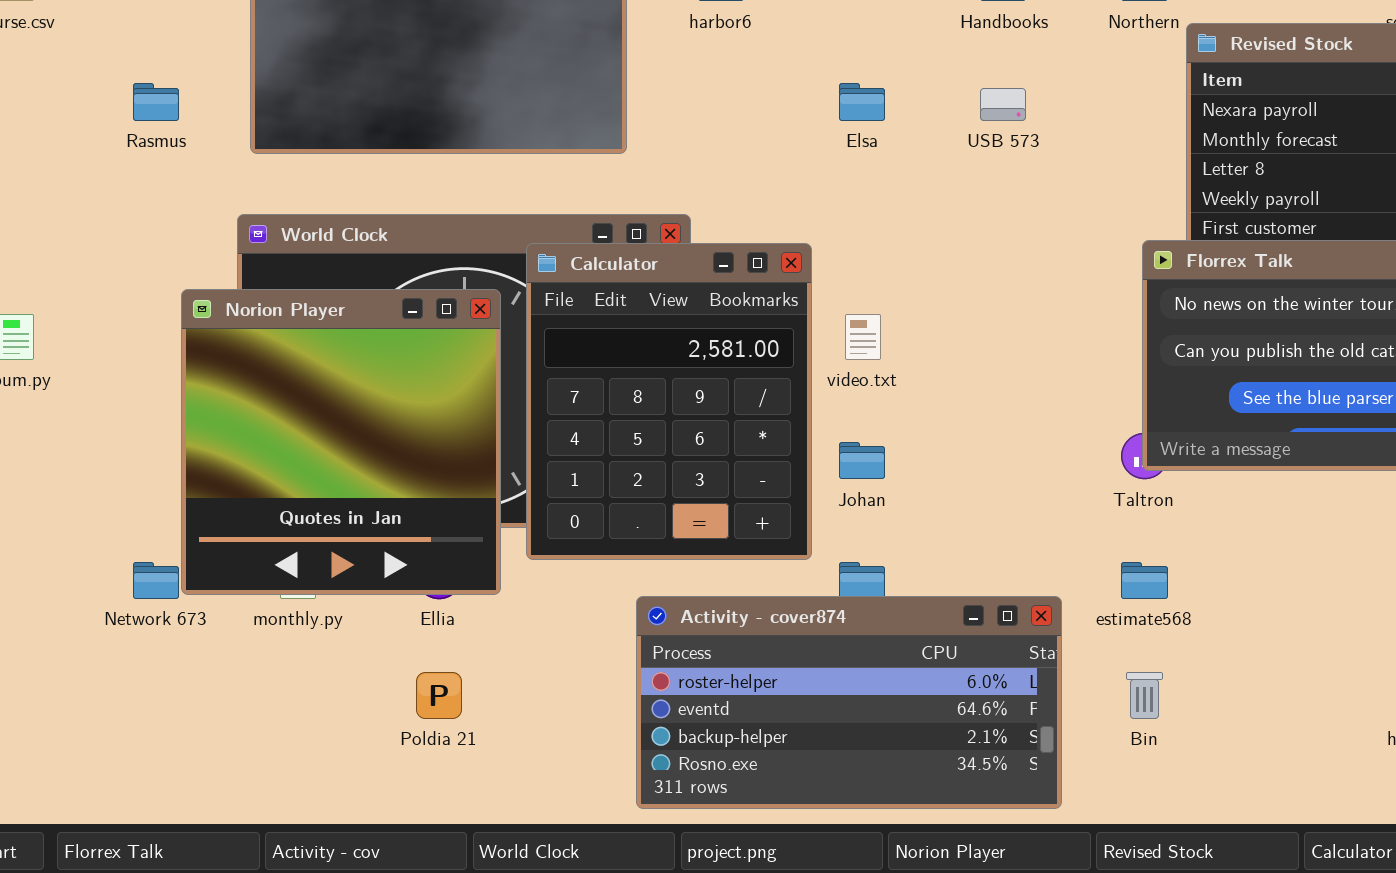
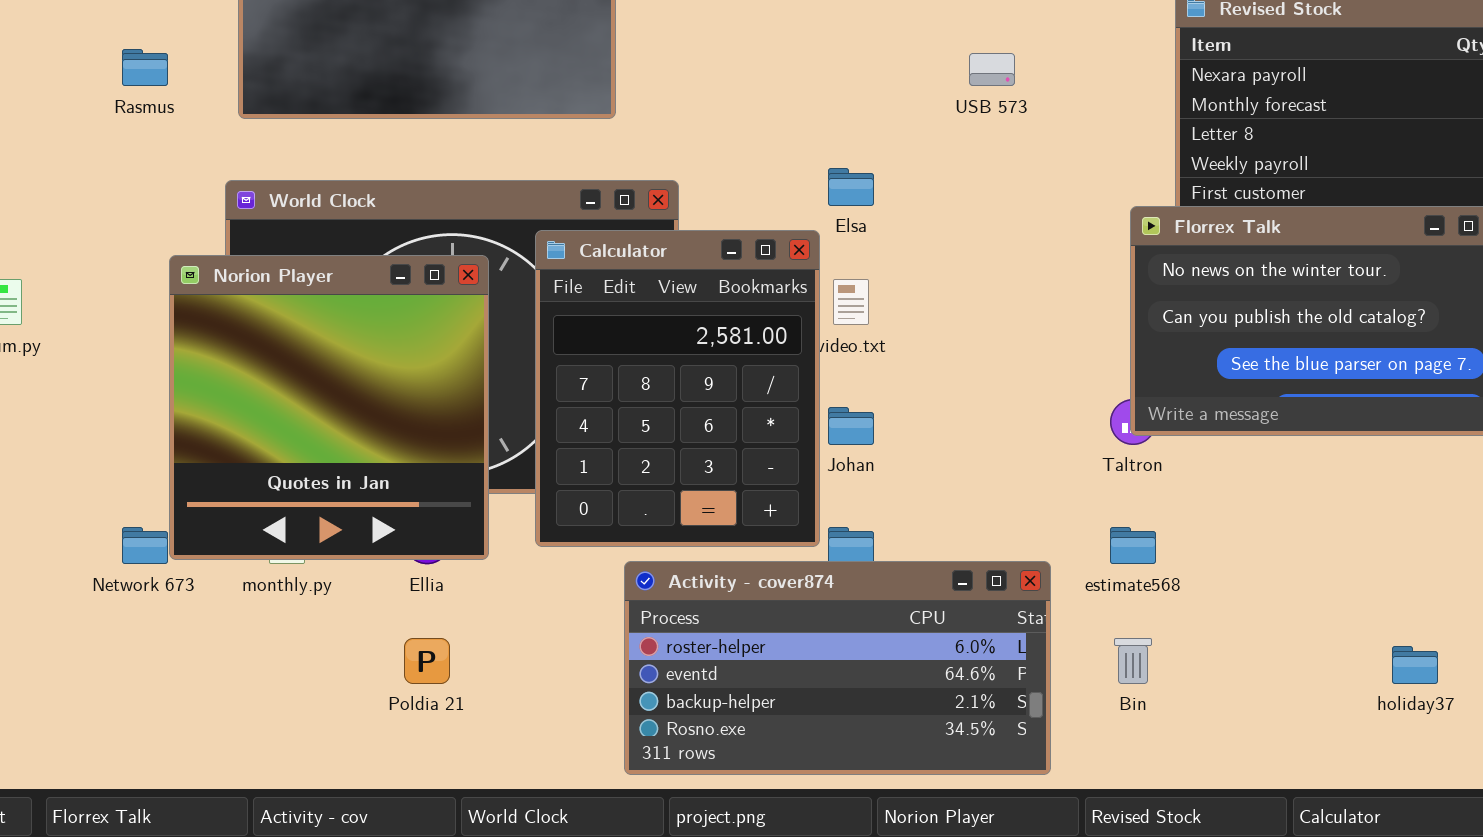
Elsa: [839,83,885,121] -> [828,168,874,206], moved
Calculator: [526,243,812,560] -> [535,230,820,547], moved

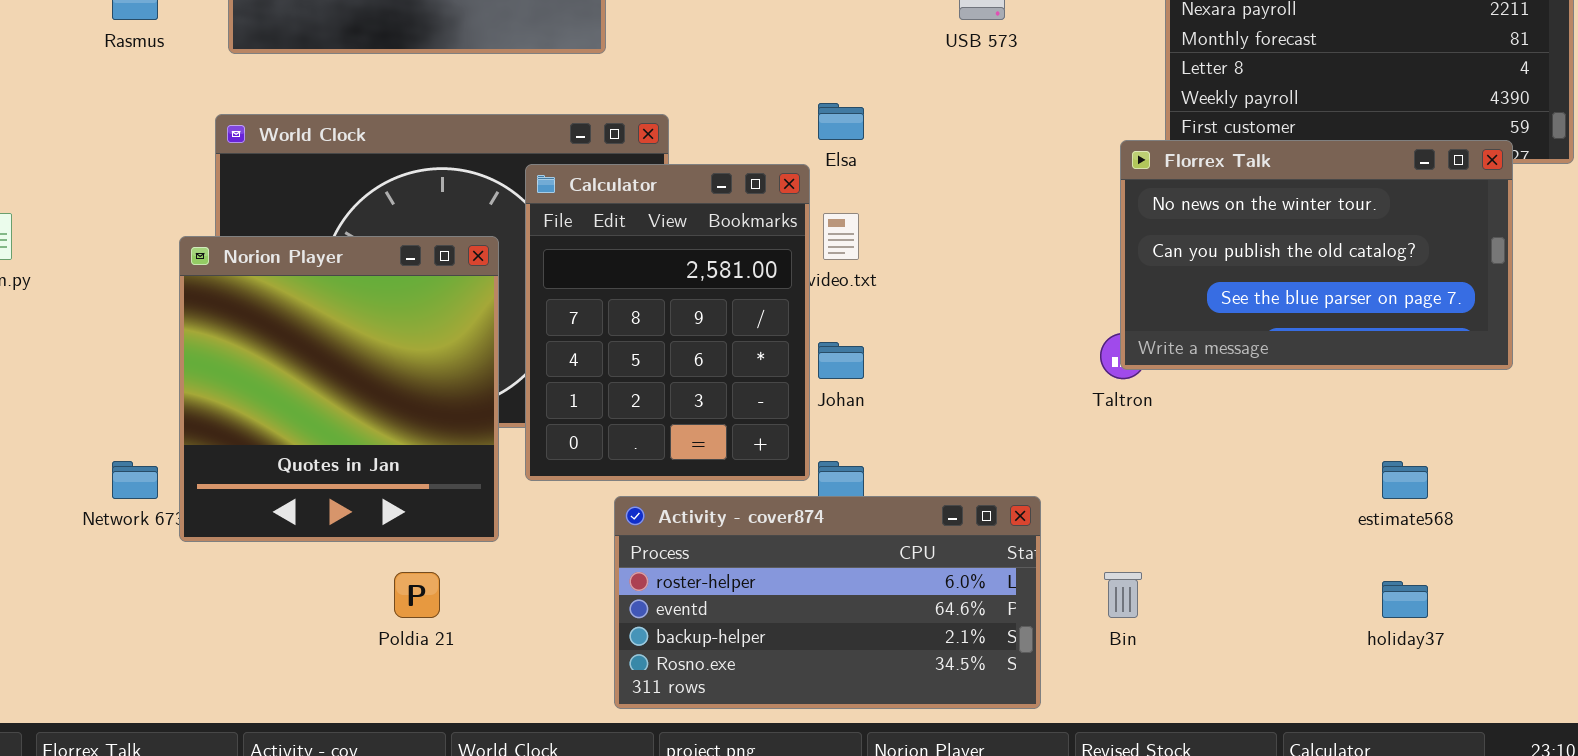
Norion Player: [169,255,489,560] -> [179,236,499,542], moved
estimate568: [1110,527,1156,564] -> [1382,461,1428,499], moved

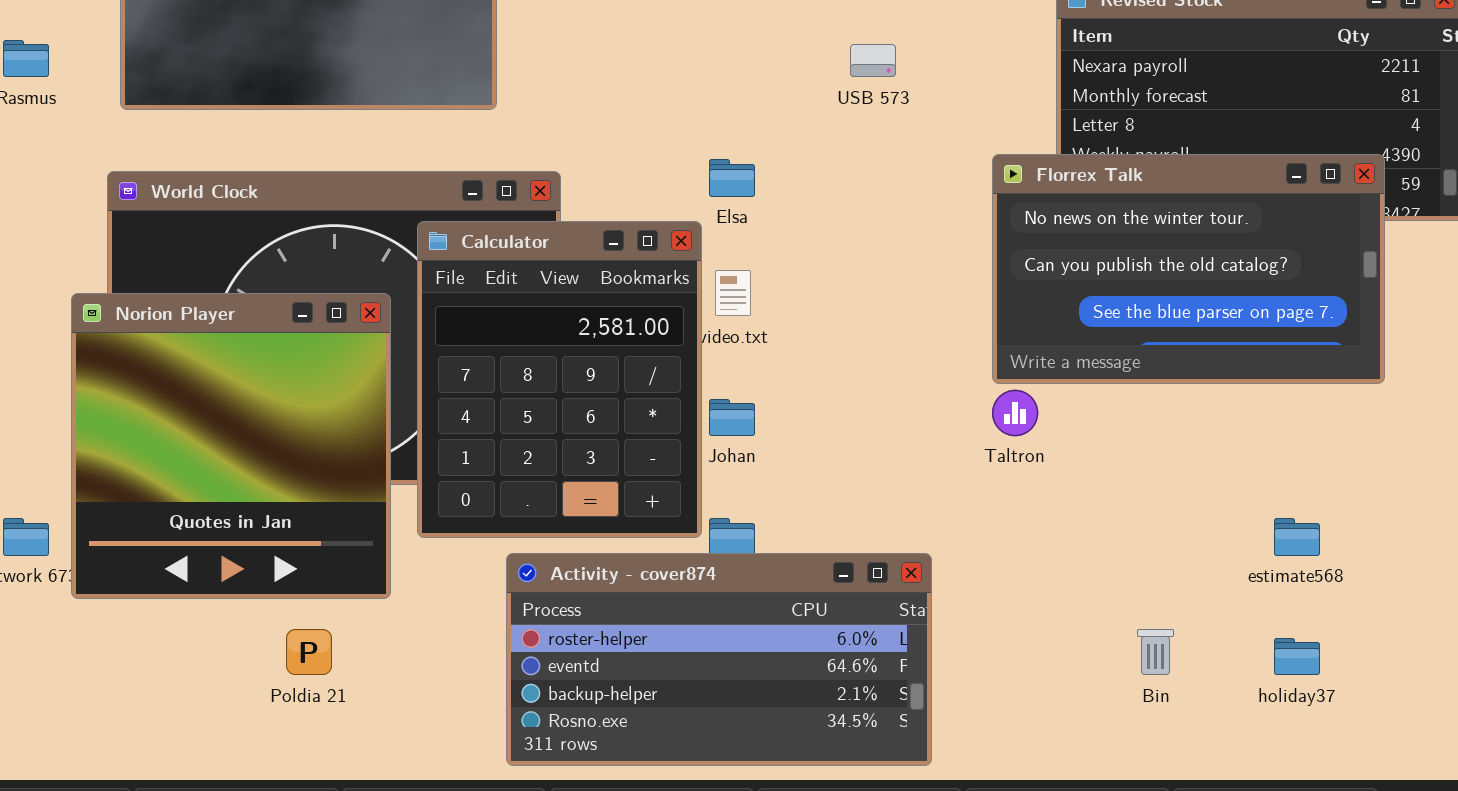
Florrex Talk: [1120,140,1513,370] -> [992,154,1385,384], moved
Bin: [1104,572,1142,618] -> [1137,629,1174,675], moved

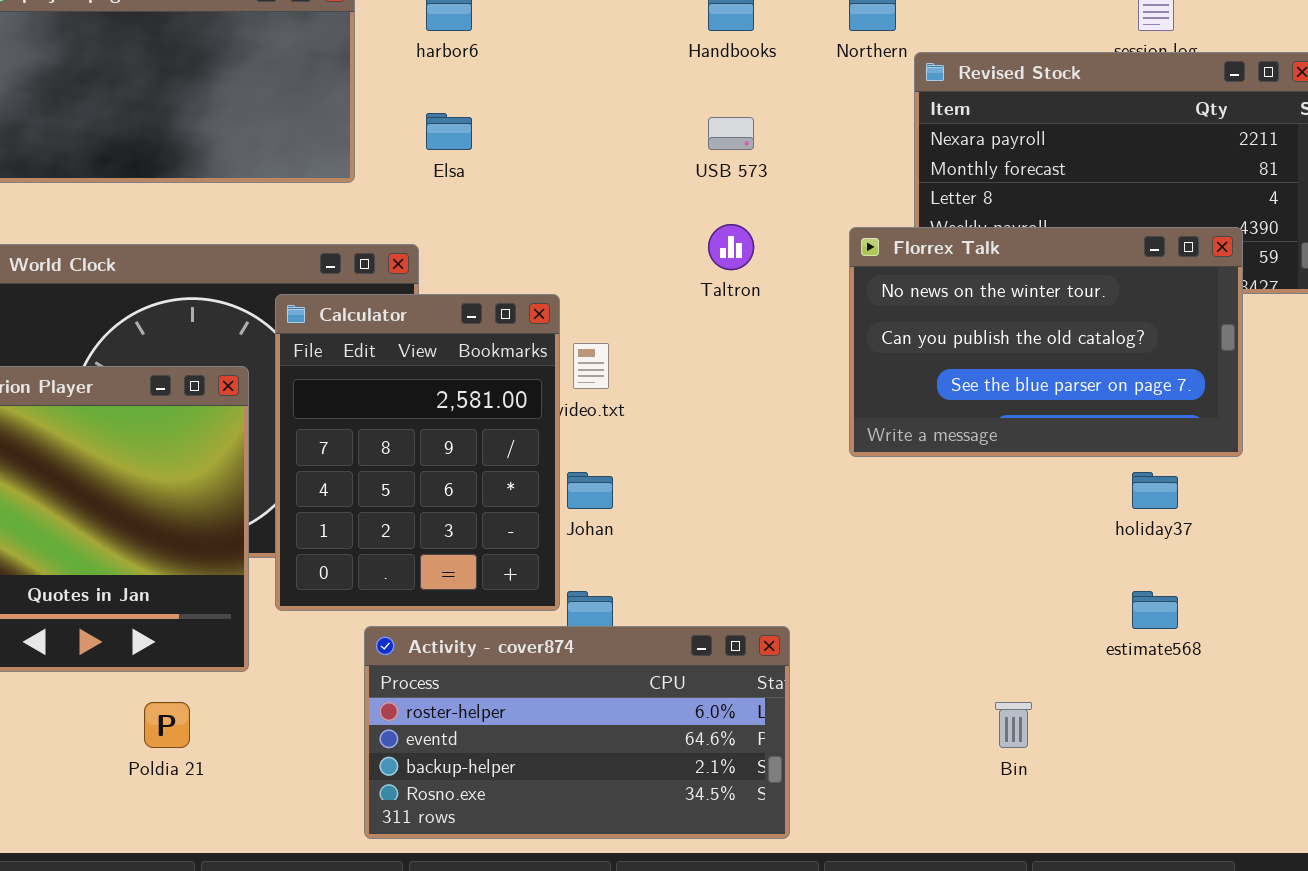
Elsa: [709,159,755,197] -> [426,113,472,150], moved
Taltron: [992,390,1038,436] -> [708,224,754,270], moved
holiday37: [1274,638,1320,675] -> [1132,472,1178,509], moved

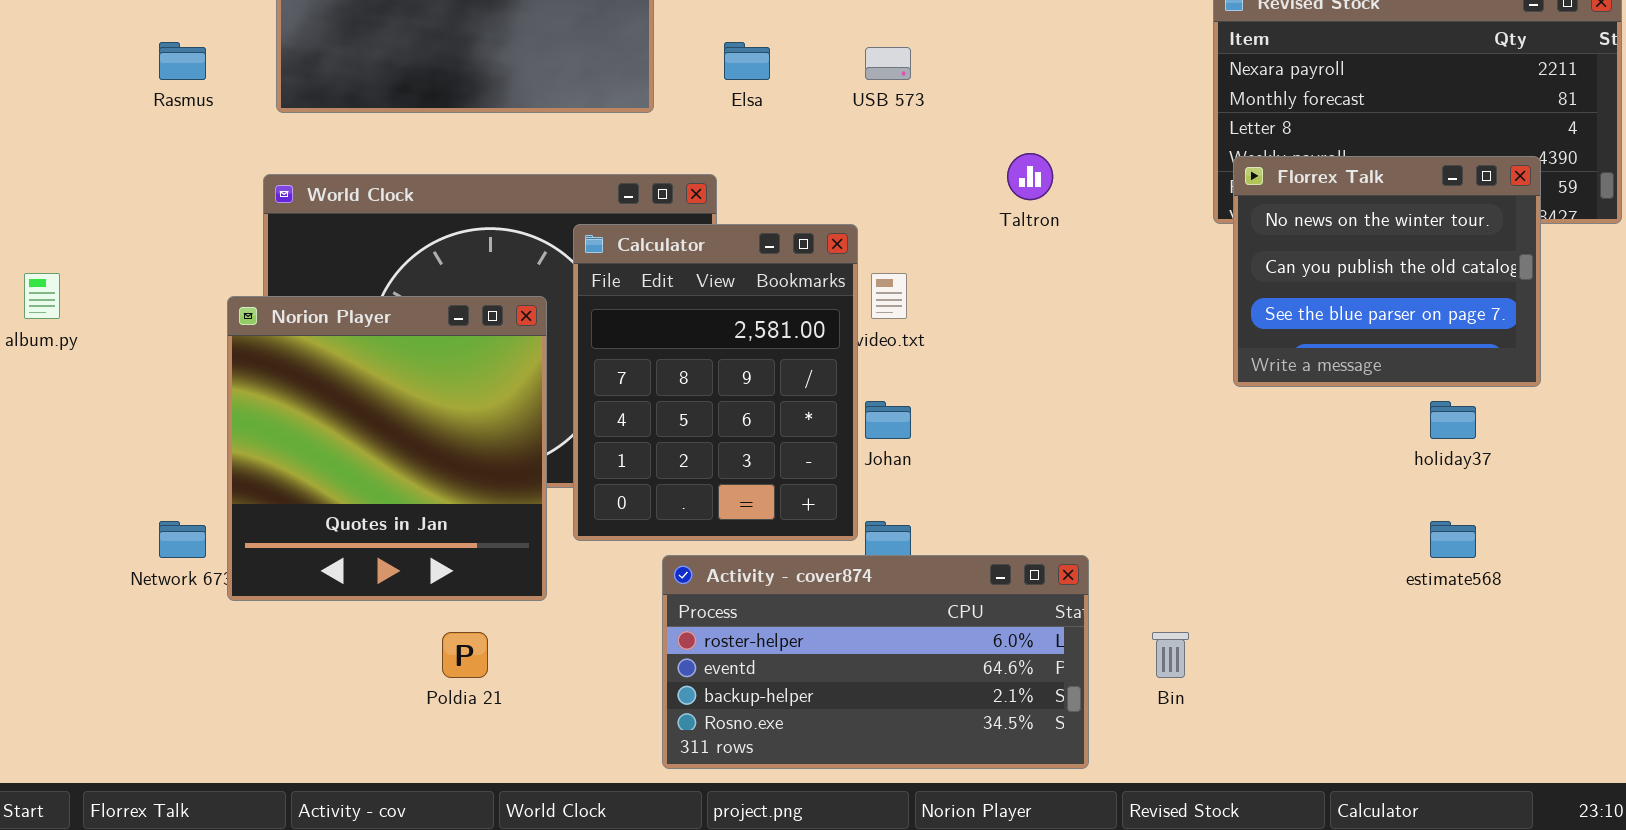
USB 573: [708,117,754,150] -> [865,47,911,80], moved
Florrex Talk: [849,227,1243,457] -> [1233,156,1541,387], resized
Bin: [995,702,1032,748] -> [1152,632,1189,678], moved

